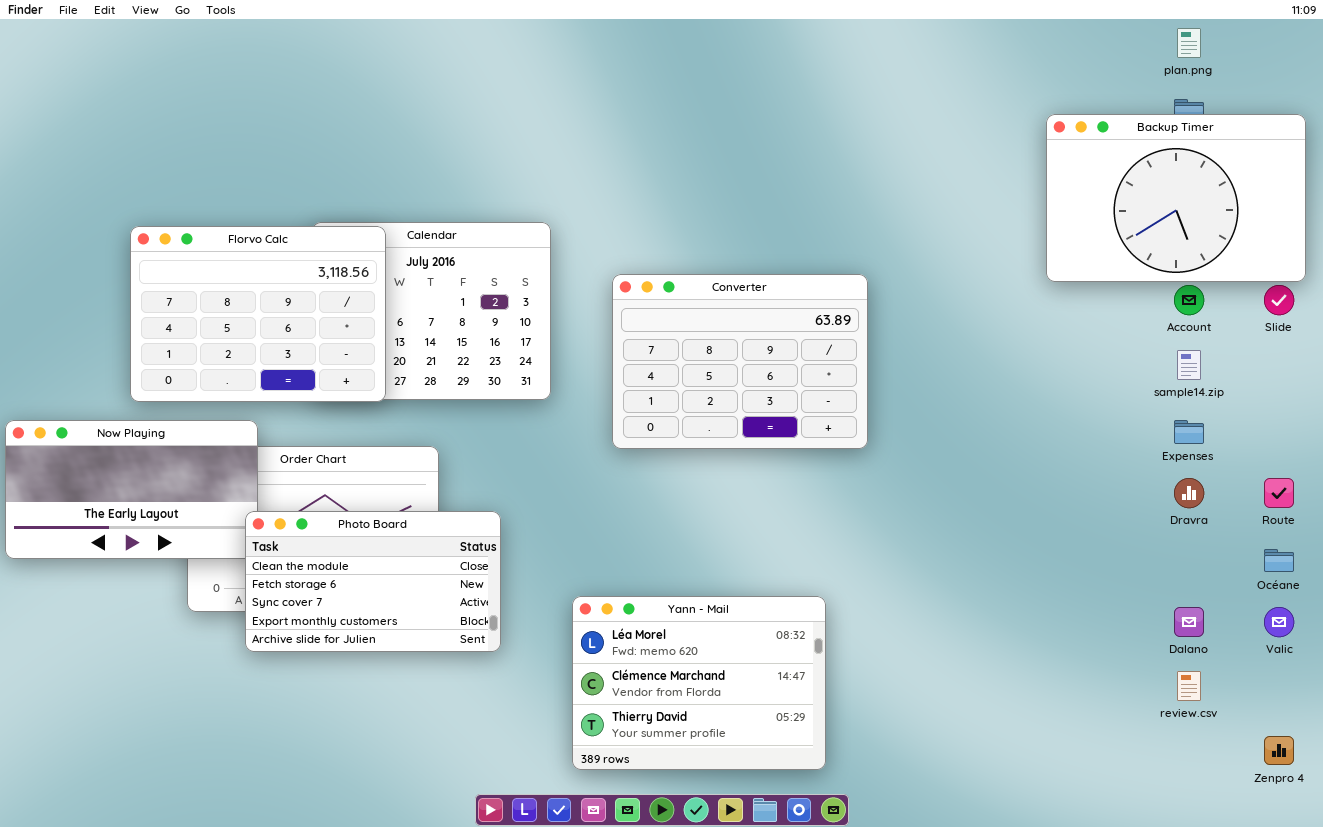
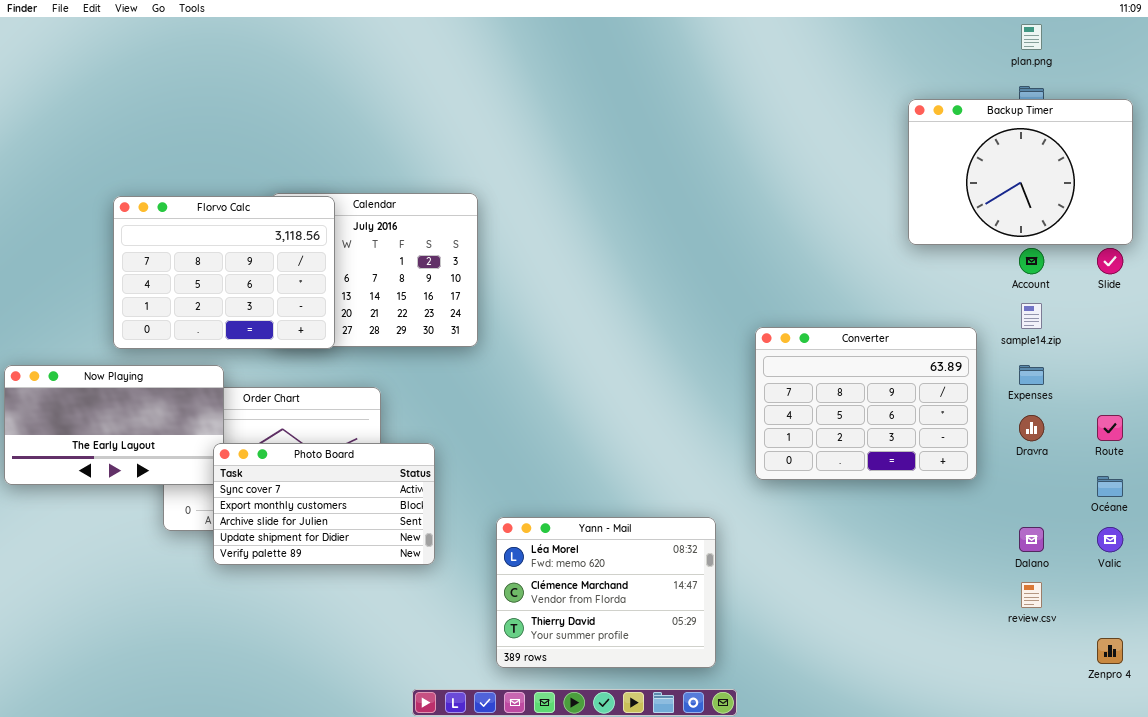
Converter: [612,274,868,449] -> [755,327,977,480], moved
Photo Board: [245,511,501,652] -> [213,443,435,565], scrolled down 2 rows

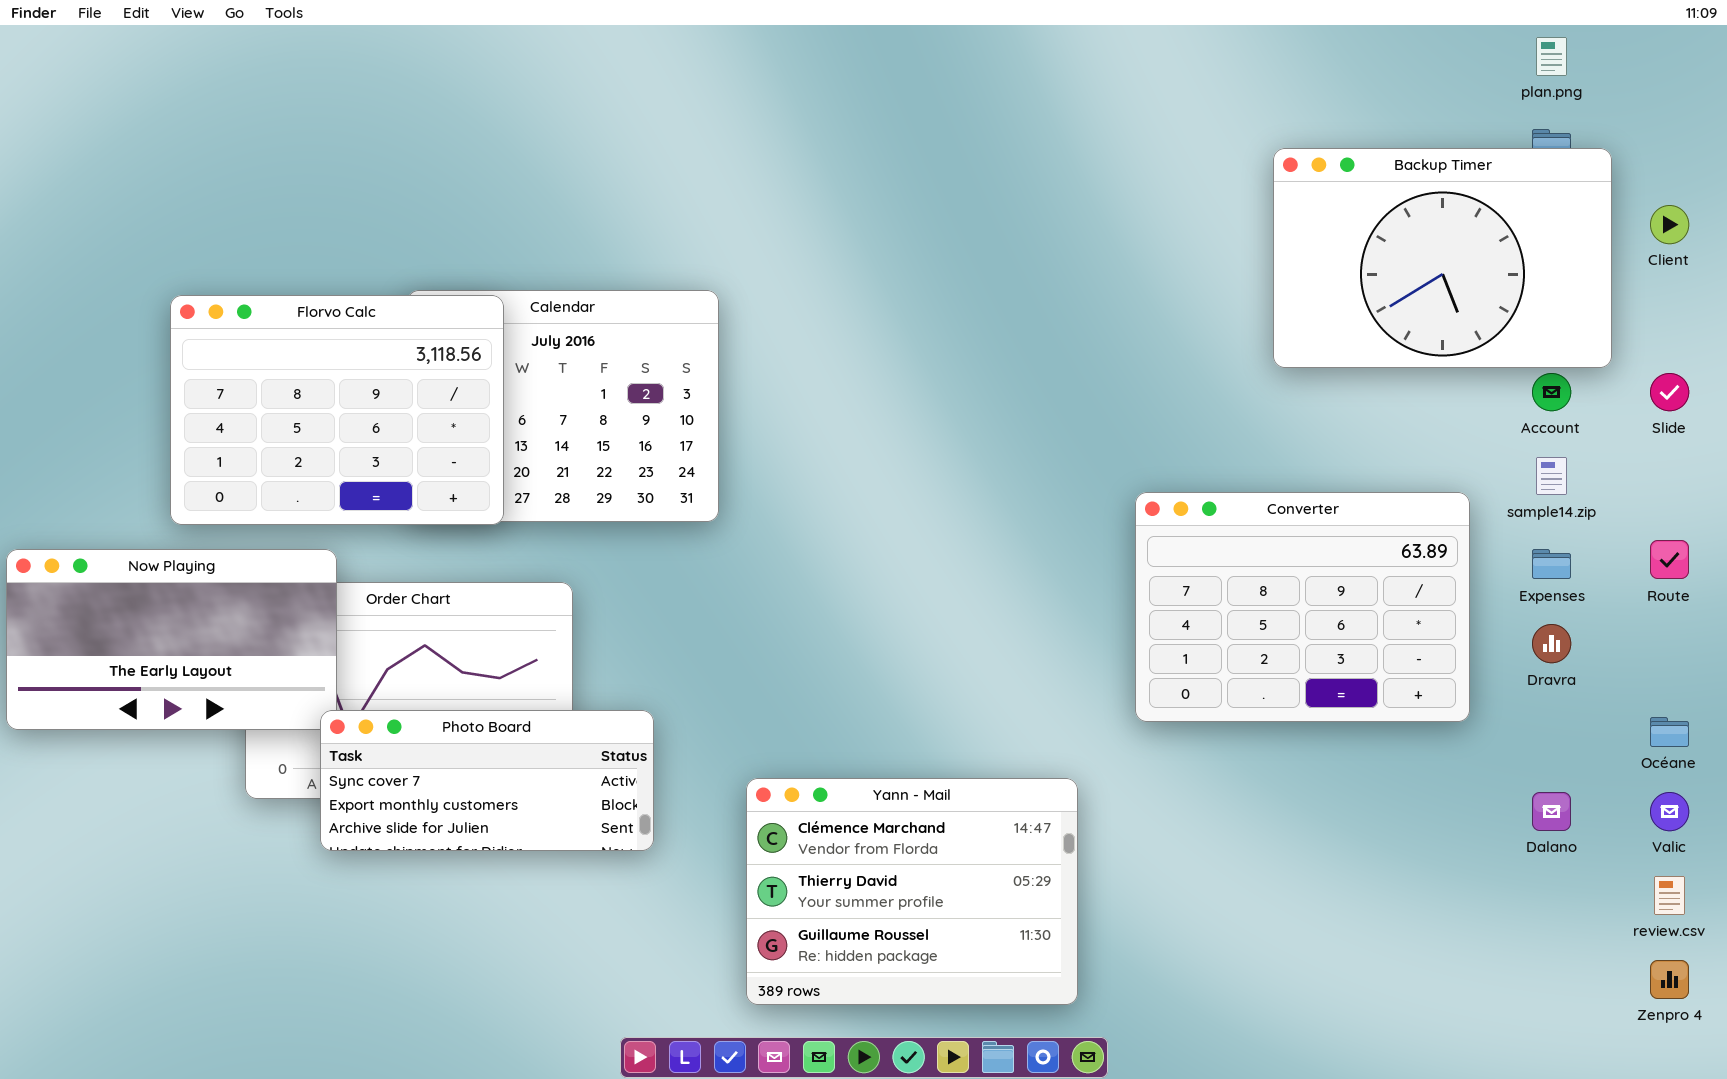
Backup Timer: [908,99,1133,245] -> [1273,148,1612,368], moved
Route: [1097,415,1123,441] -> [1650,540,1689,579], moved
Photo Board: [213,443,435,565] -> [320,710,654,851], resized
Yann - Mail: [496,517,716,668] -> [746,778,1078,1005], scrolled down 1 row
review.csv: [1021,582,1042,608] -> [1654,876,1685,915], moved

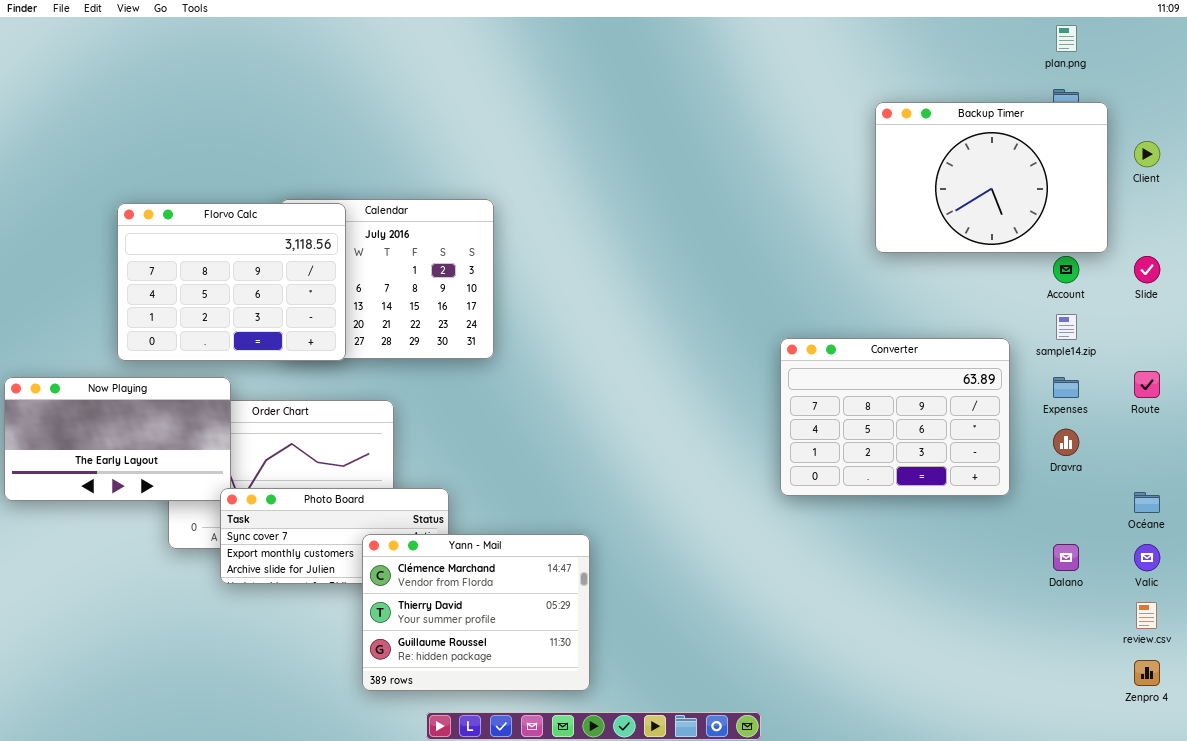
Yann - Mail: [746,778,1078,1005] -> [362,534,590,691], moved

